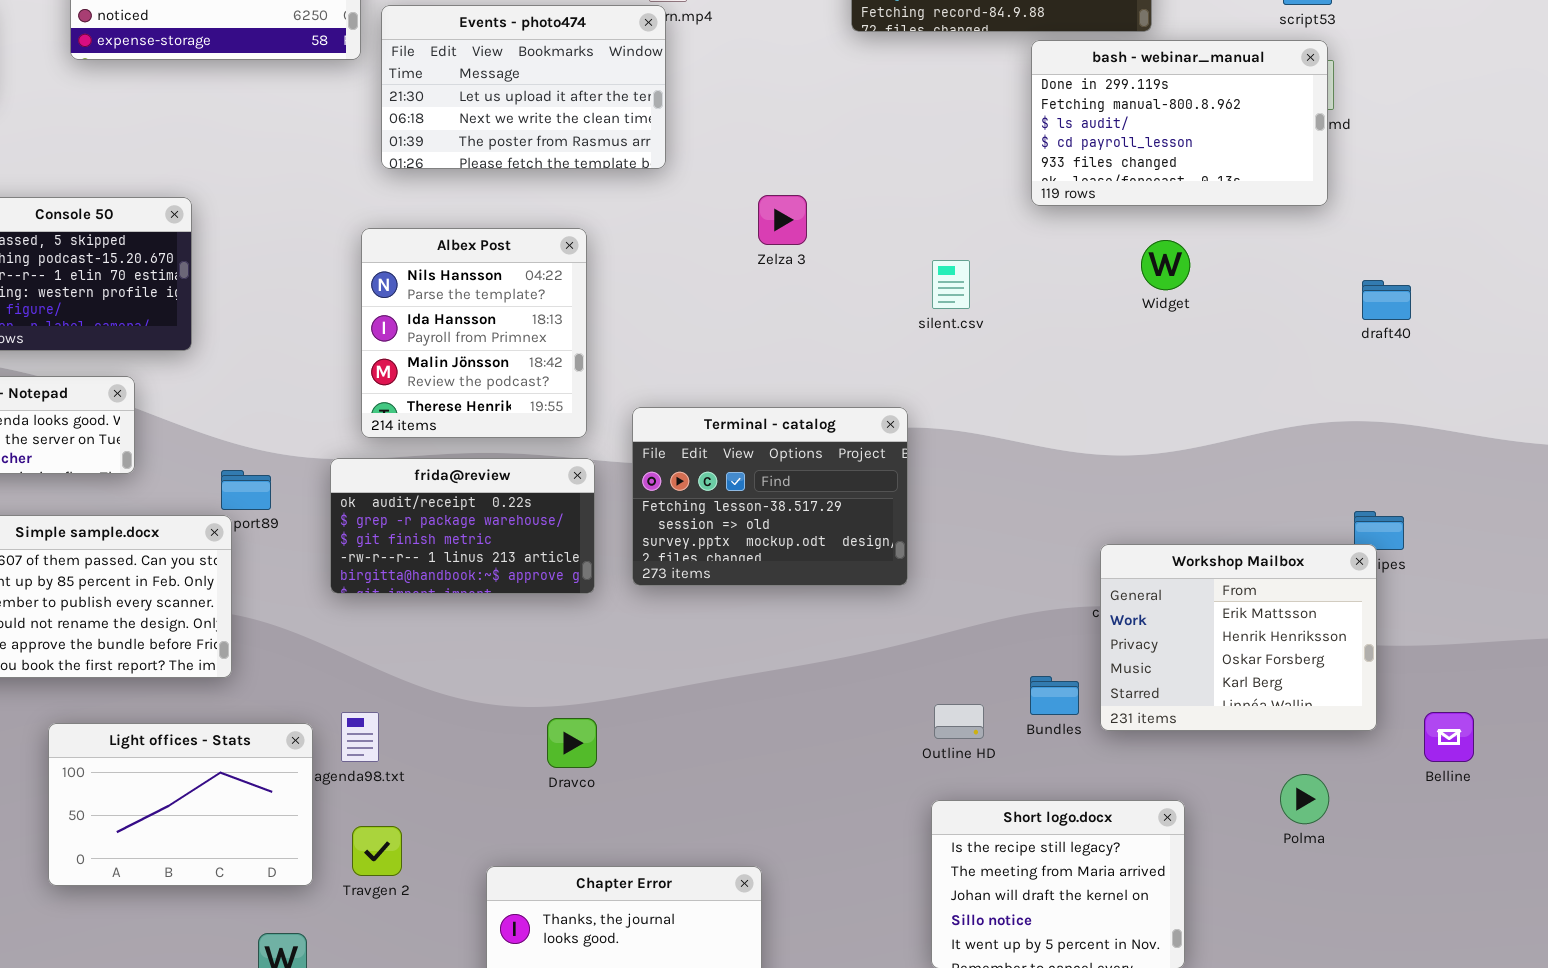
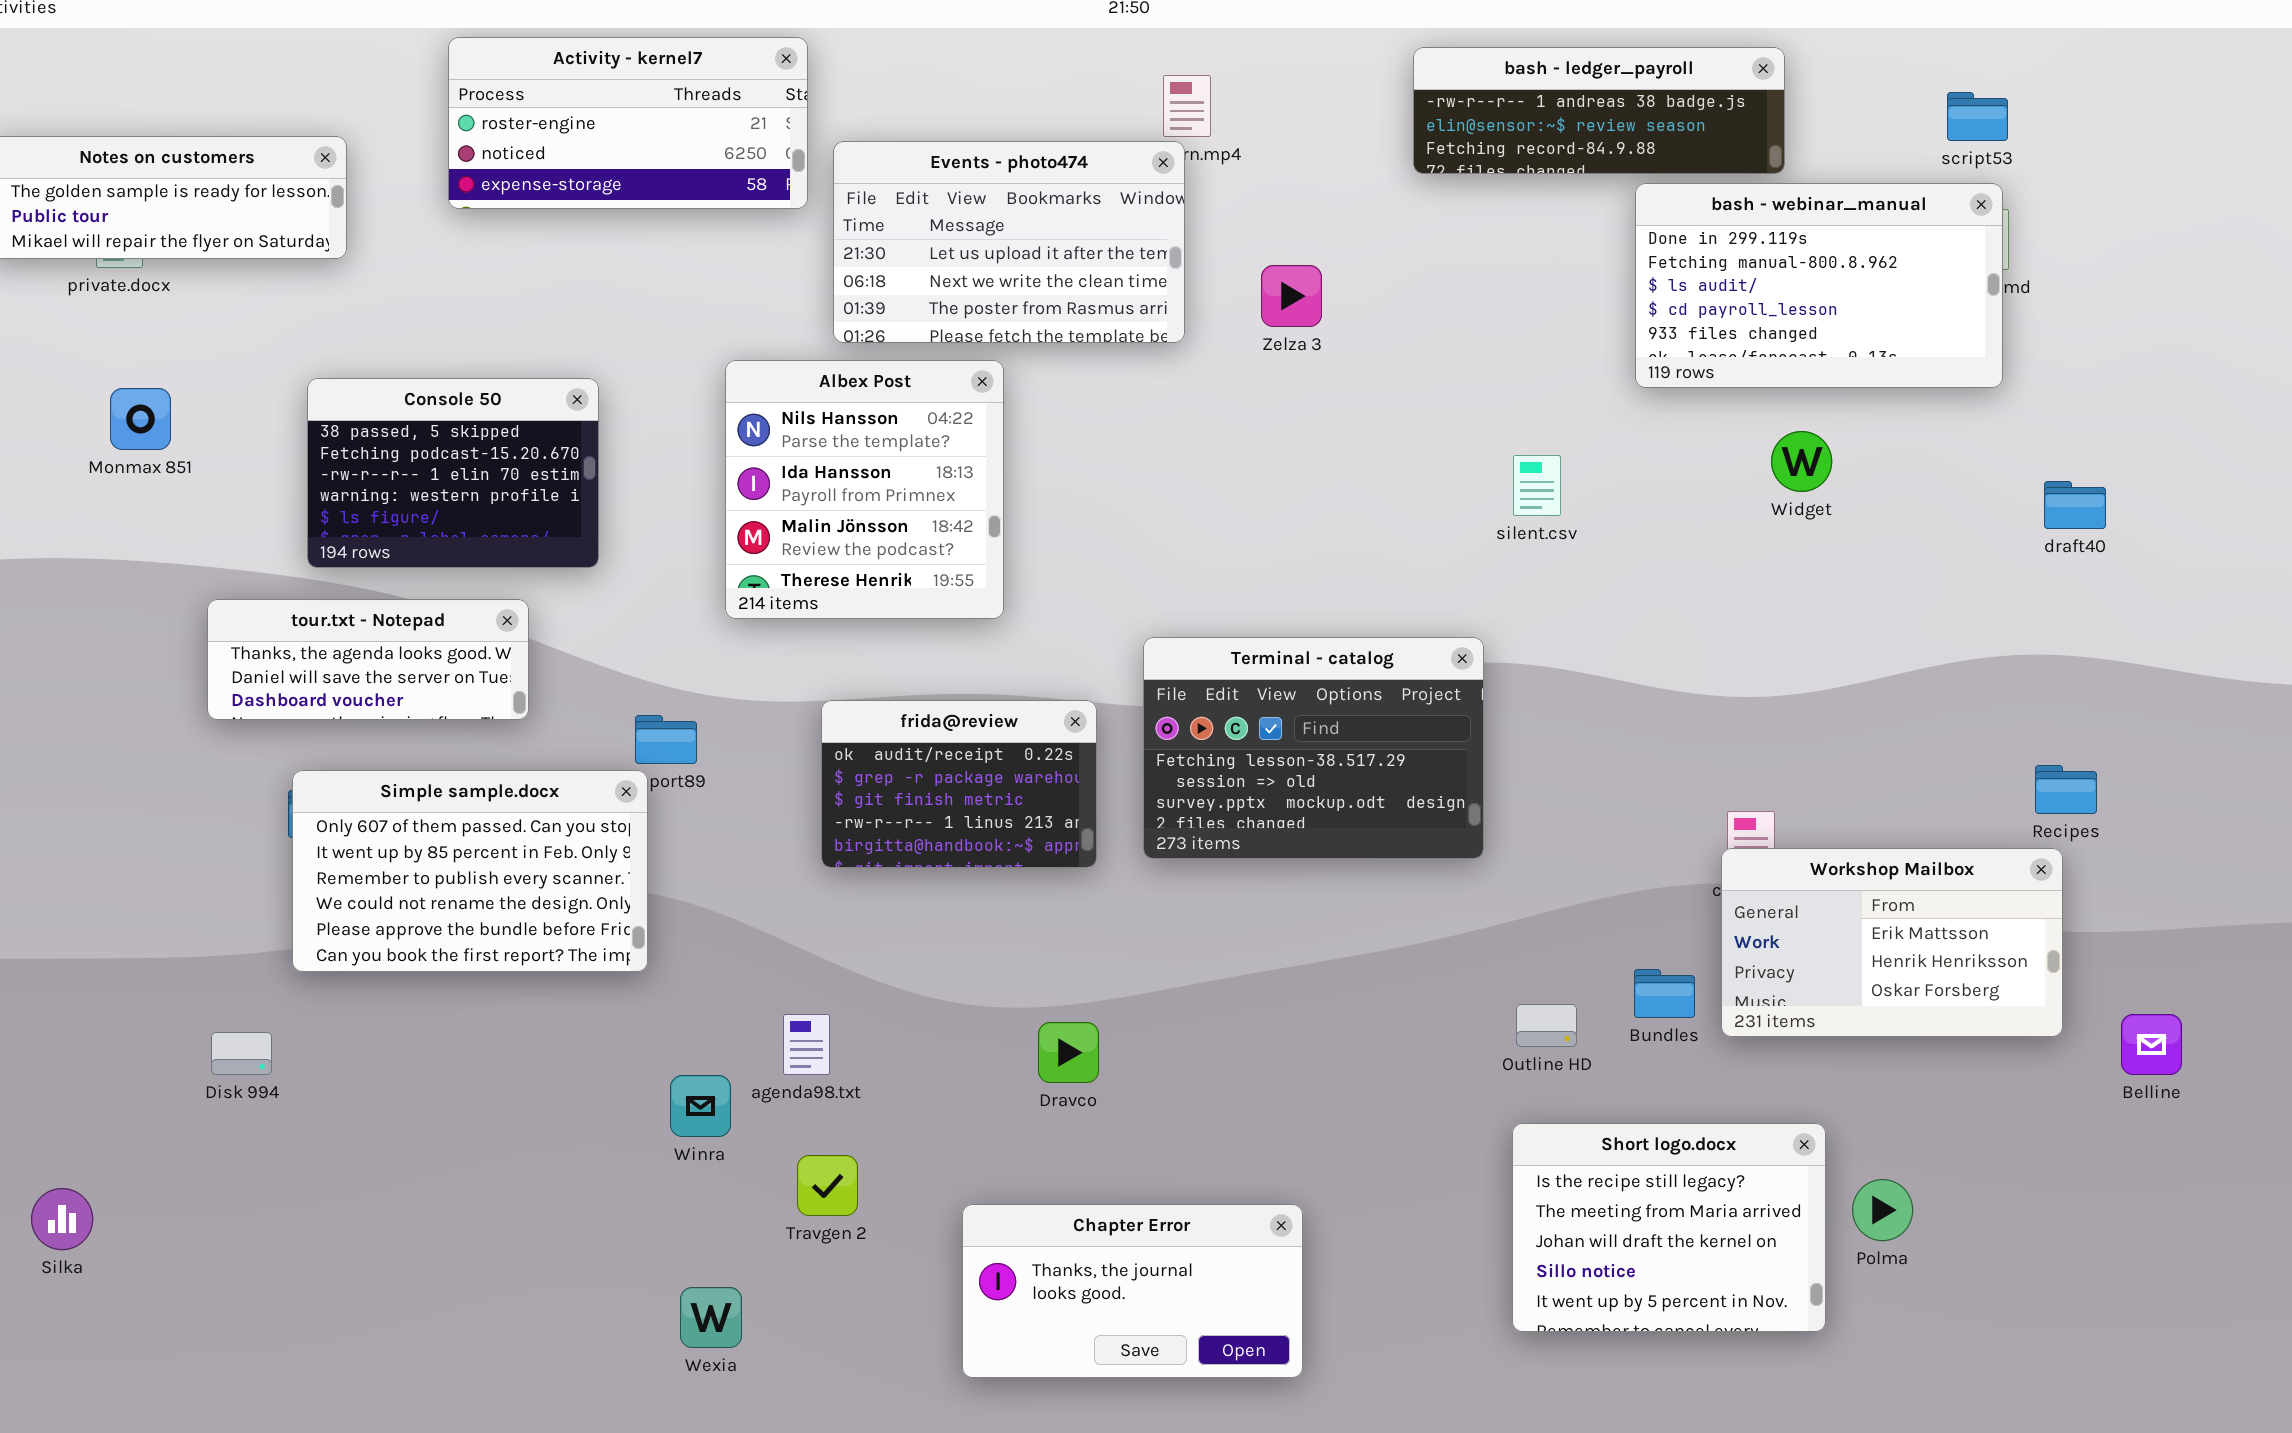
Zelza 3: [758,195,807,245] -> [1261,265,1322,327], moved
Albex Post: [361,228,587,438] -> [725,360,1004,619], moved
frida@review: [330,458,595,594] -> [821,700,1097,868], resized
Workshop Mailbox: [1100,544,1377,731] -> [1721,848,2063,1037], resized
Light offices - Stats: [48,723,313,886] -> none, closed
Polma: [1280,774,1329,824] -> [1852,1179,1913,1241], moved

